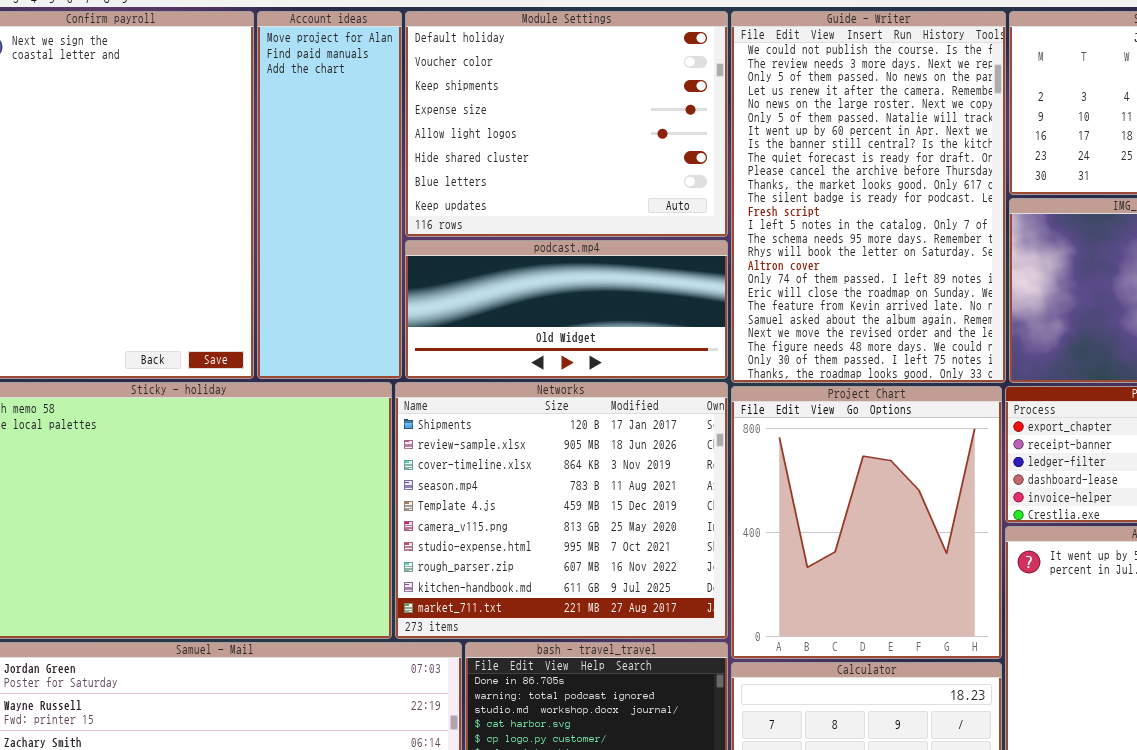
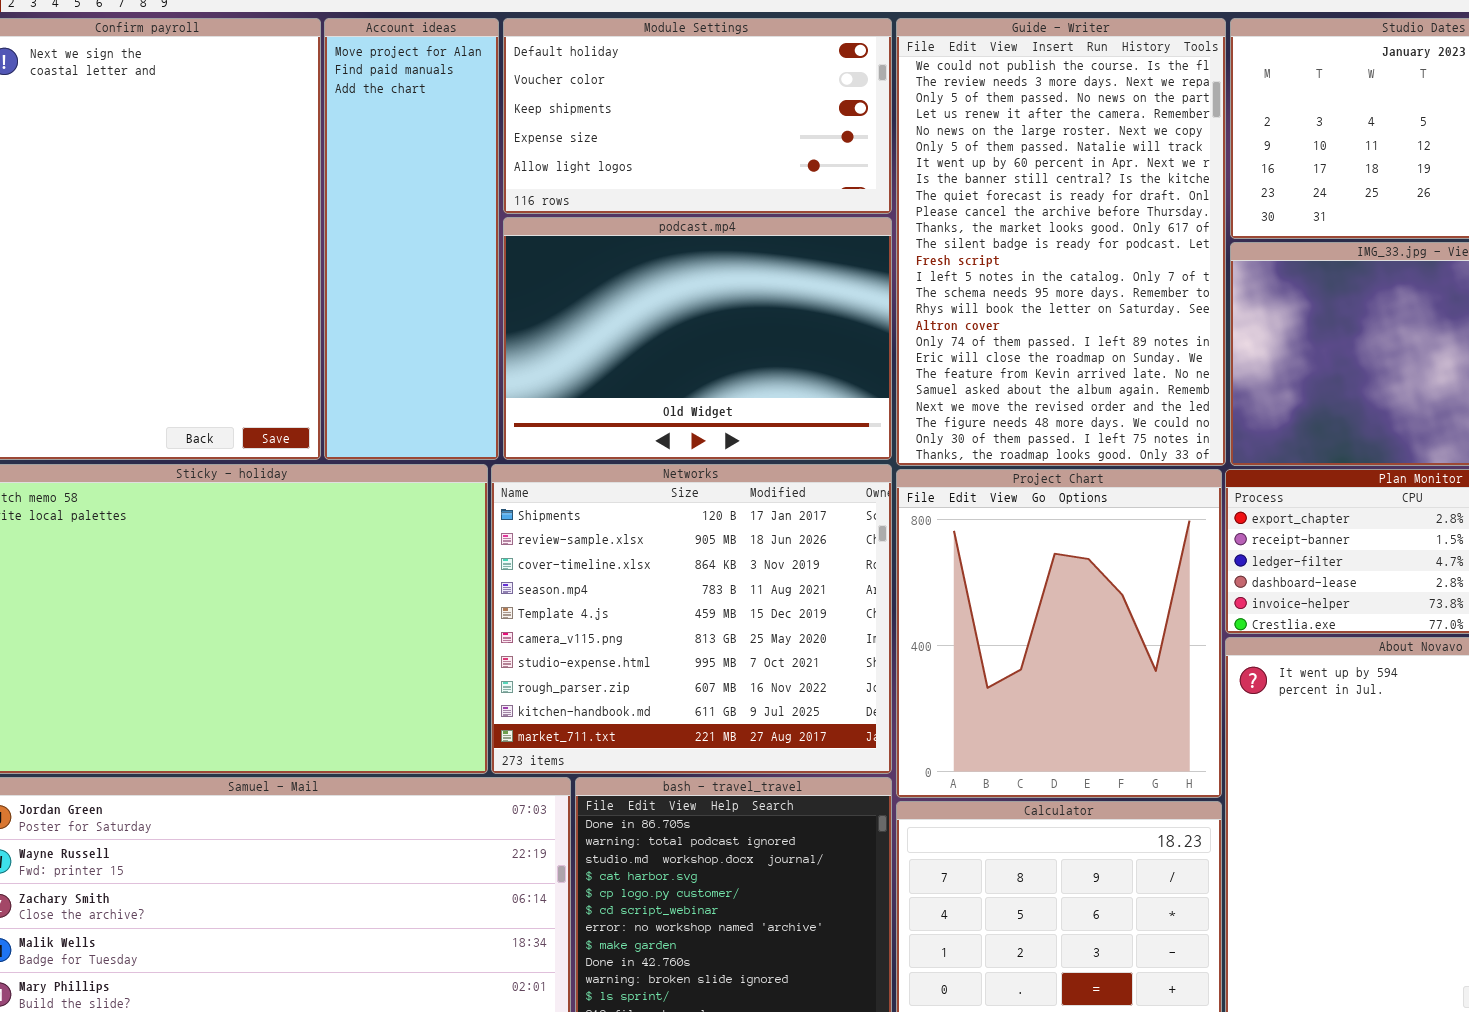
Module Settings: [405,11,728,237] -> [503,18,892,214], resized
podcast.mp4: [405,240,728,379] -> [503,217,892,460], resized

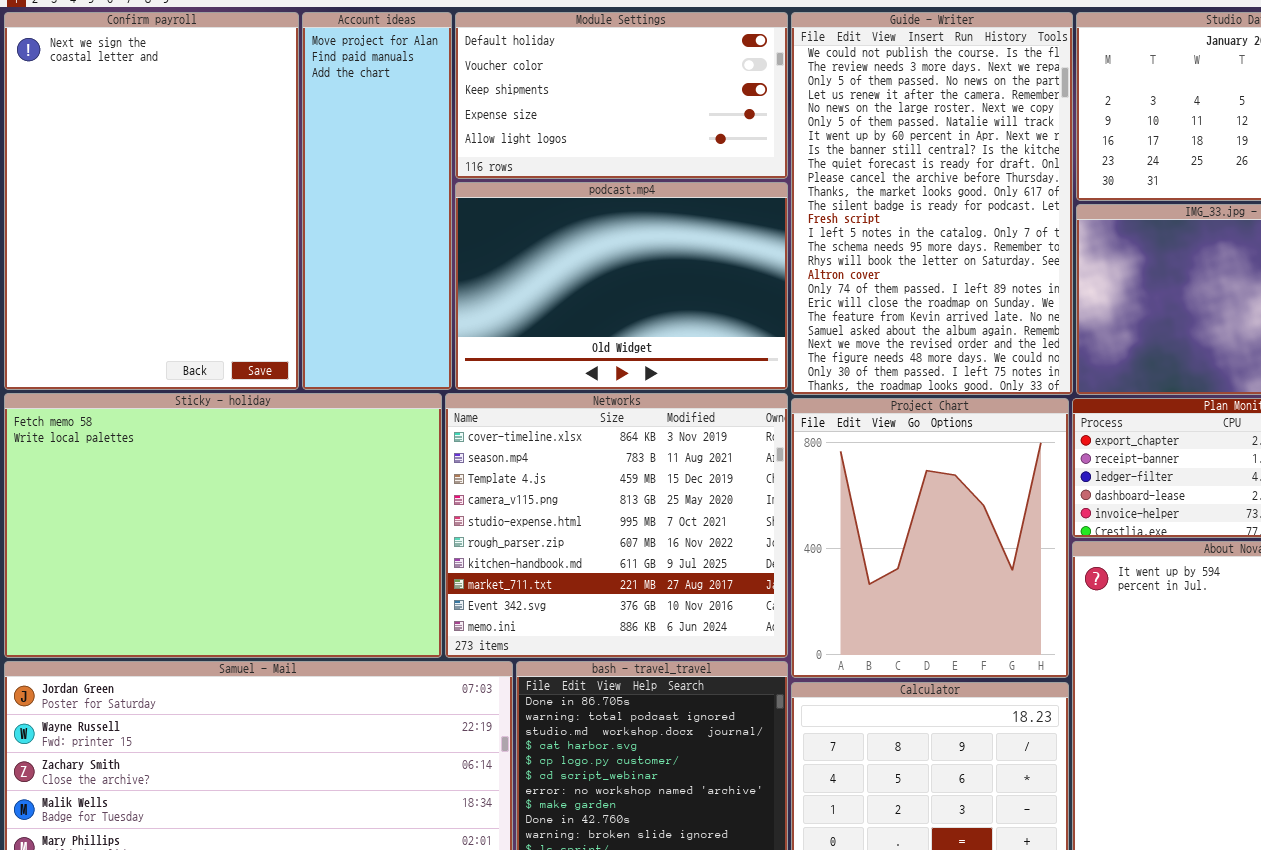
Networks: [491,464,892,774] -> [445,393,788,658], scrolled down 2 rows

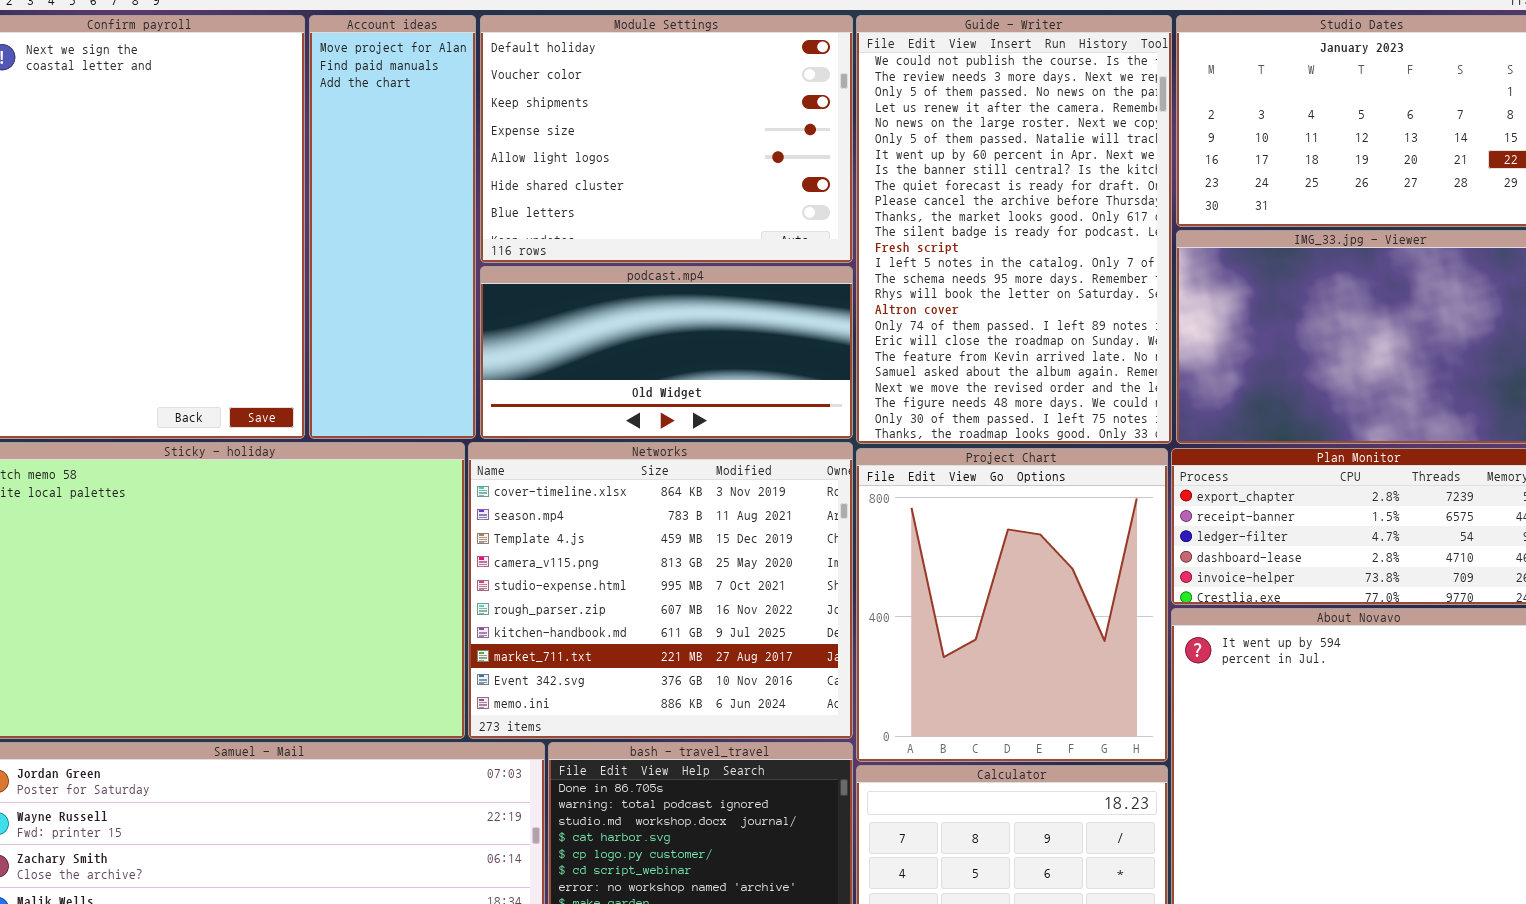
Module Settings: [455,12,788,179] -> [480,15,853,263], resized
podcast.mp4: [455,182,788,390] -> [480,266,853,439], resized

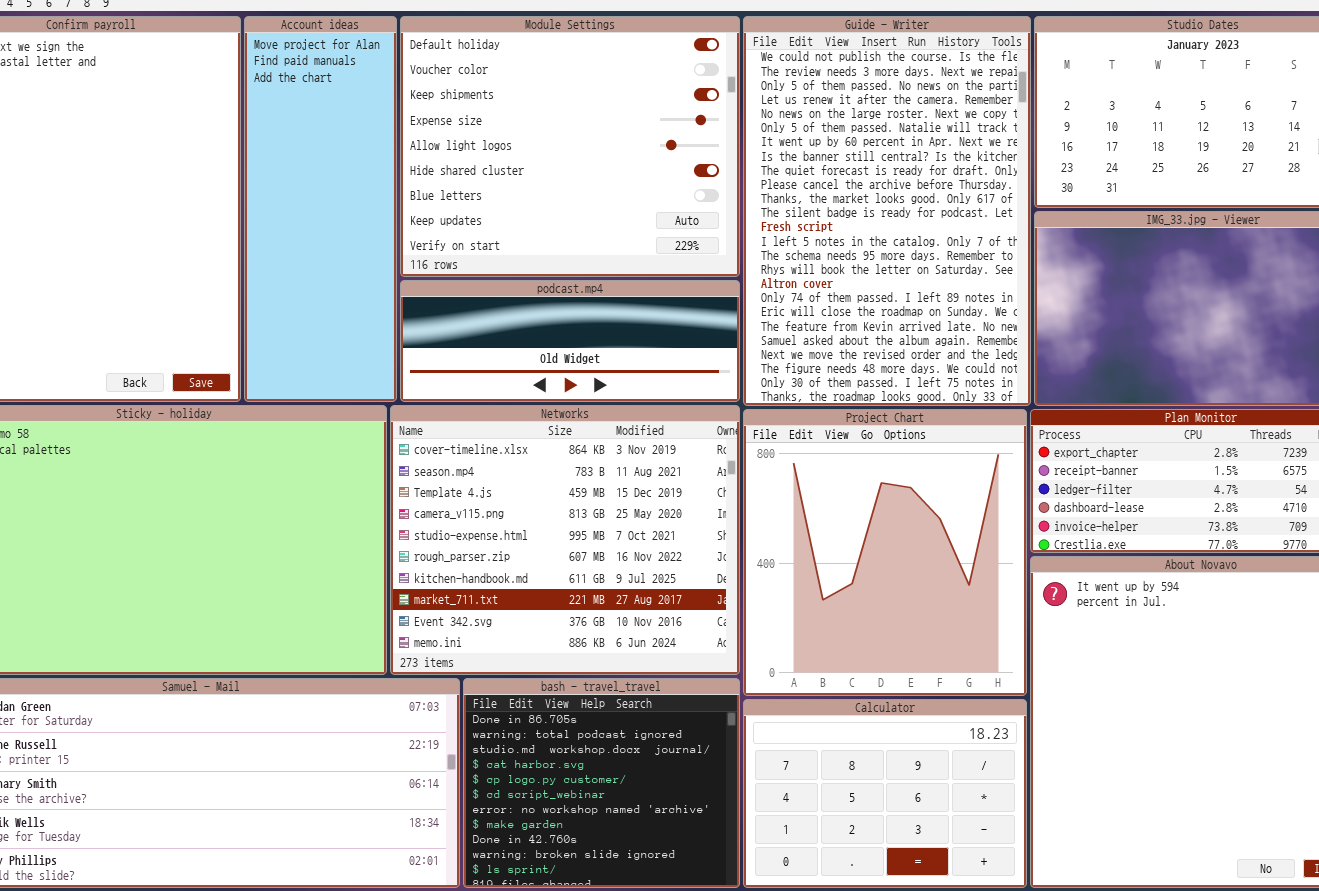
Module Settings: [480,15,853,263] -> [400,16,740,277], resized
podcast.mp4: [480,266,853,439] -> [400,280,740,402], resized

